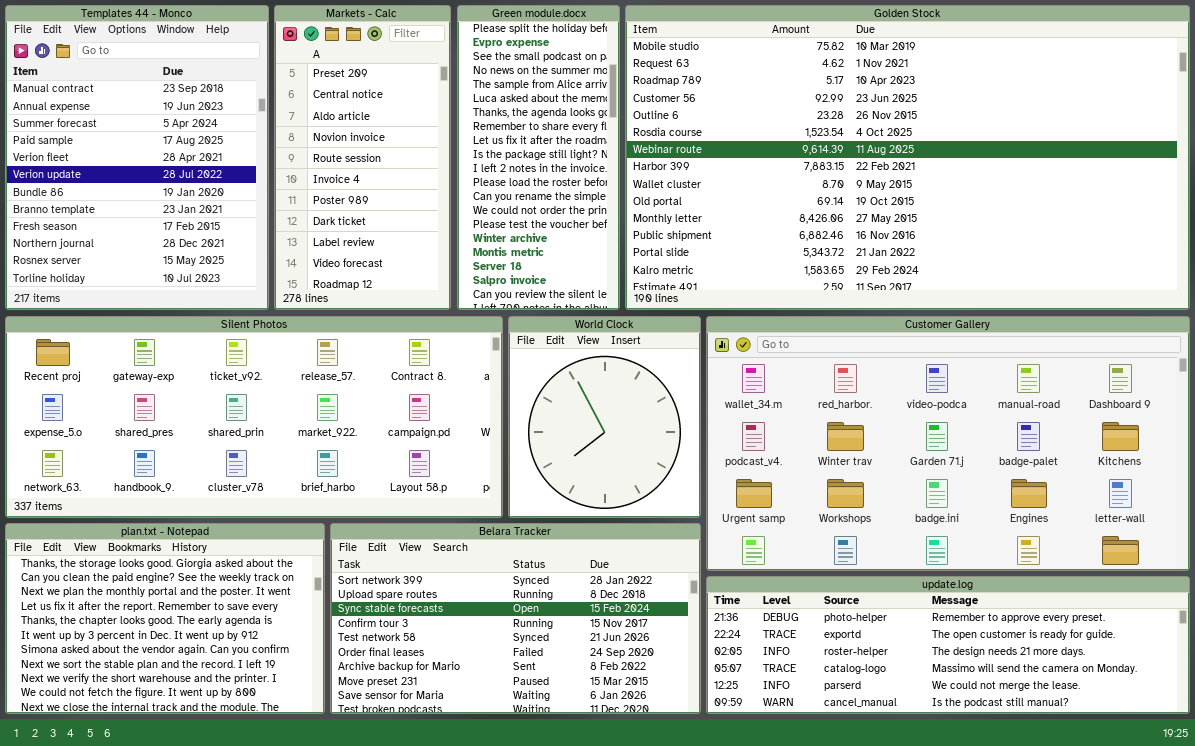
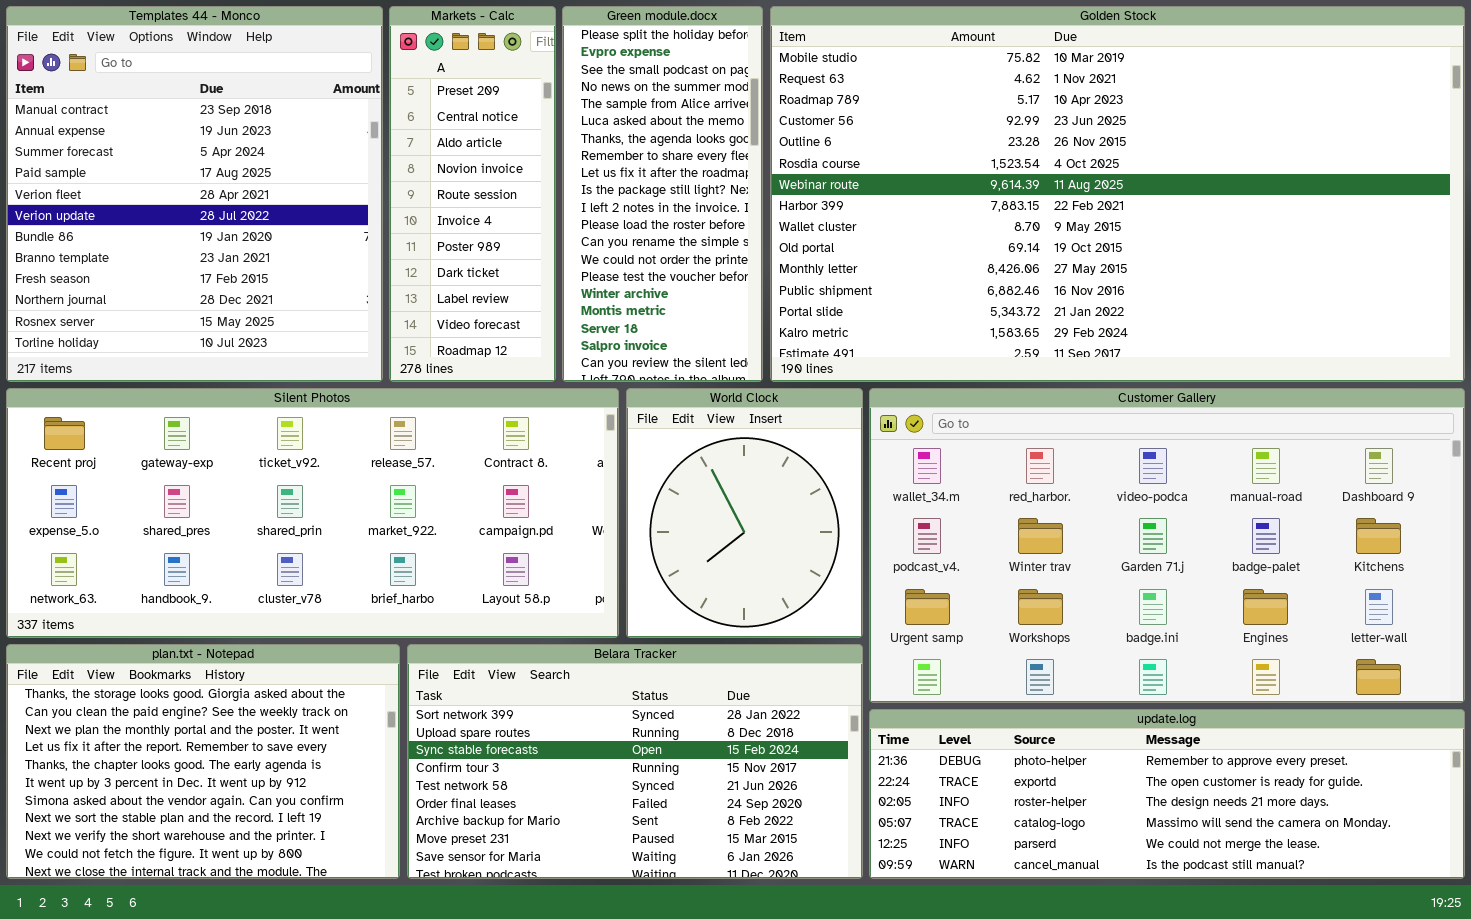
Templates 44 - Monco: [5,5,269,310] -> [6,6,383,382], resized
Markets - Calc: [274,5,451,310] -> [389,6,556,382], resized

